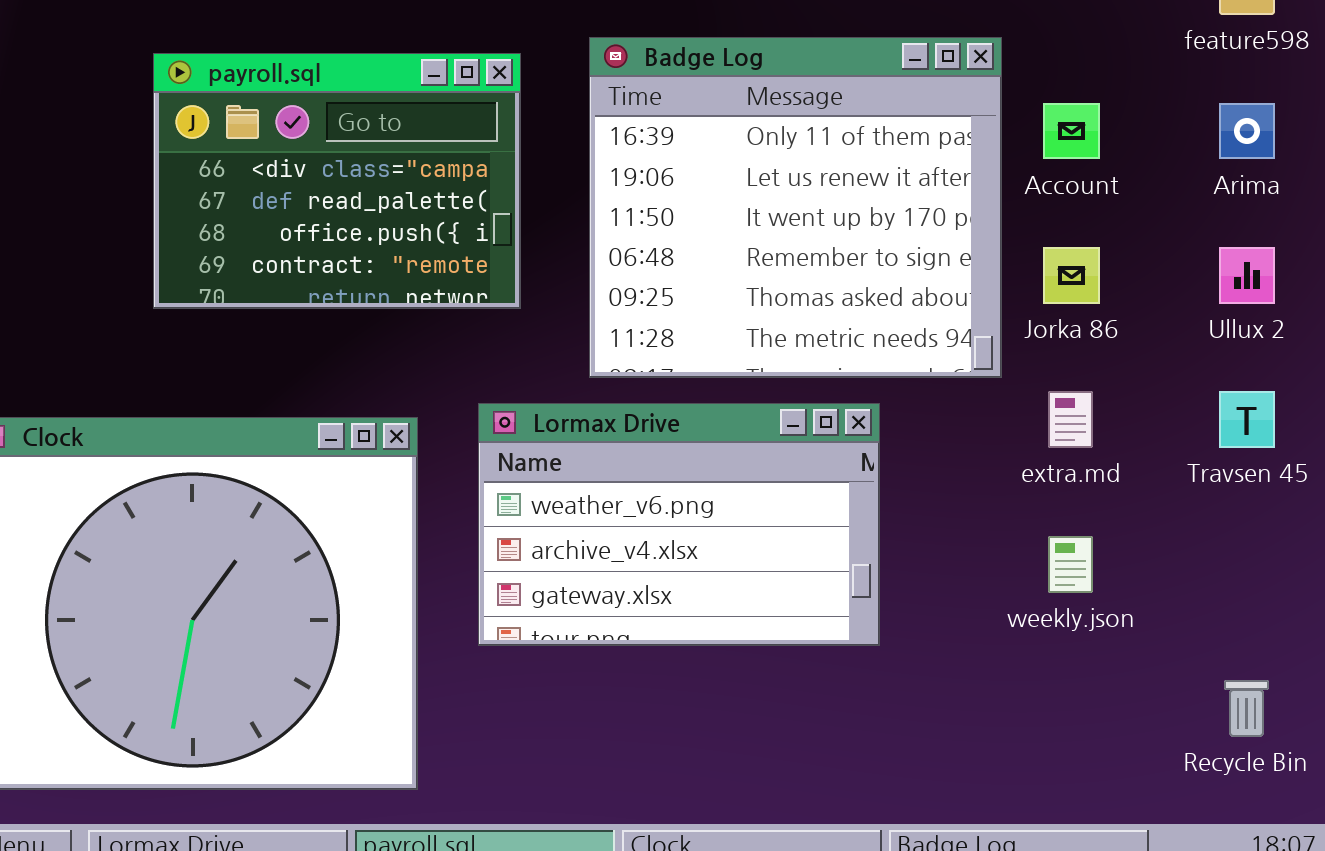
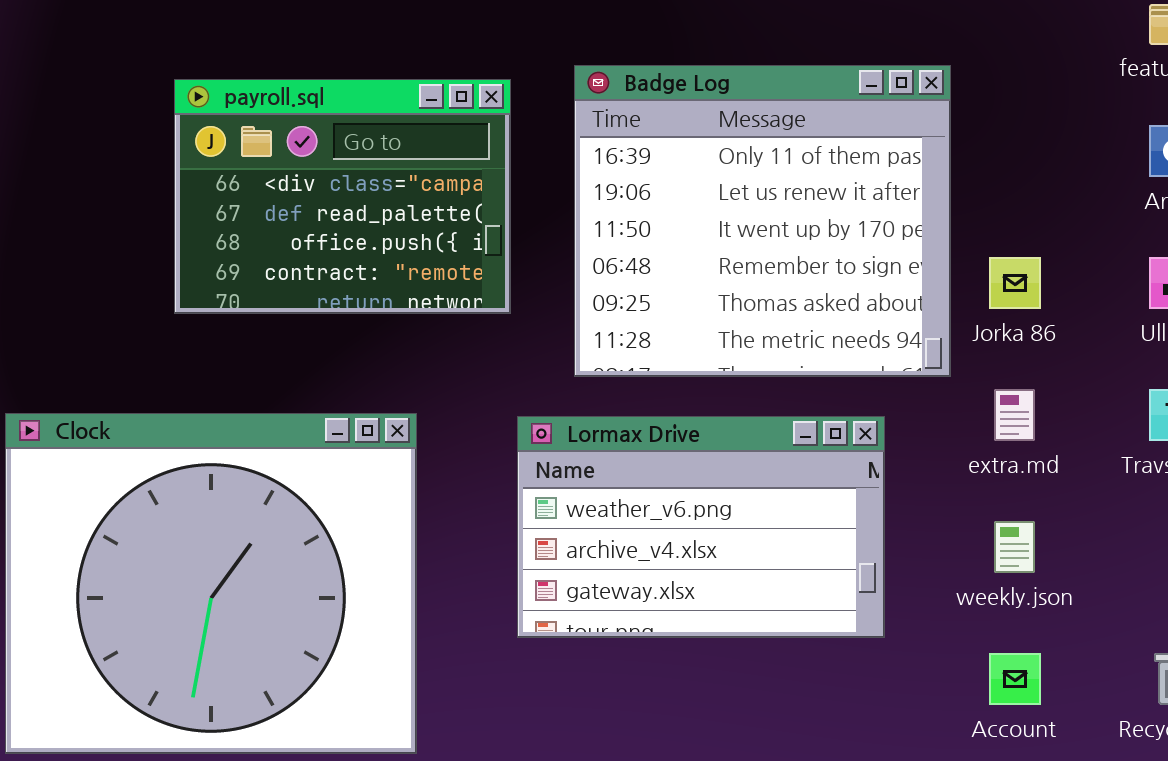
Account: [1043,103,1100,159] -> [989,653,1041,705], moved
Lormax Drive: [478,403,880,646] -> [517,416,885,638], moved

